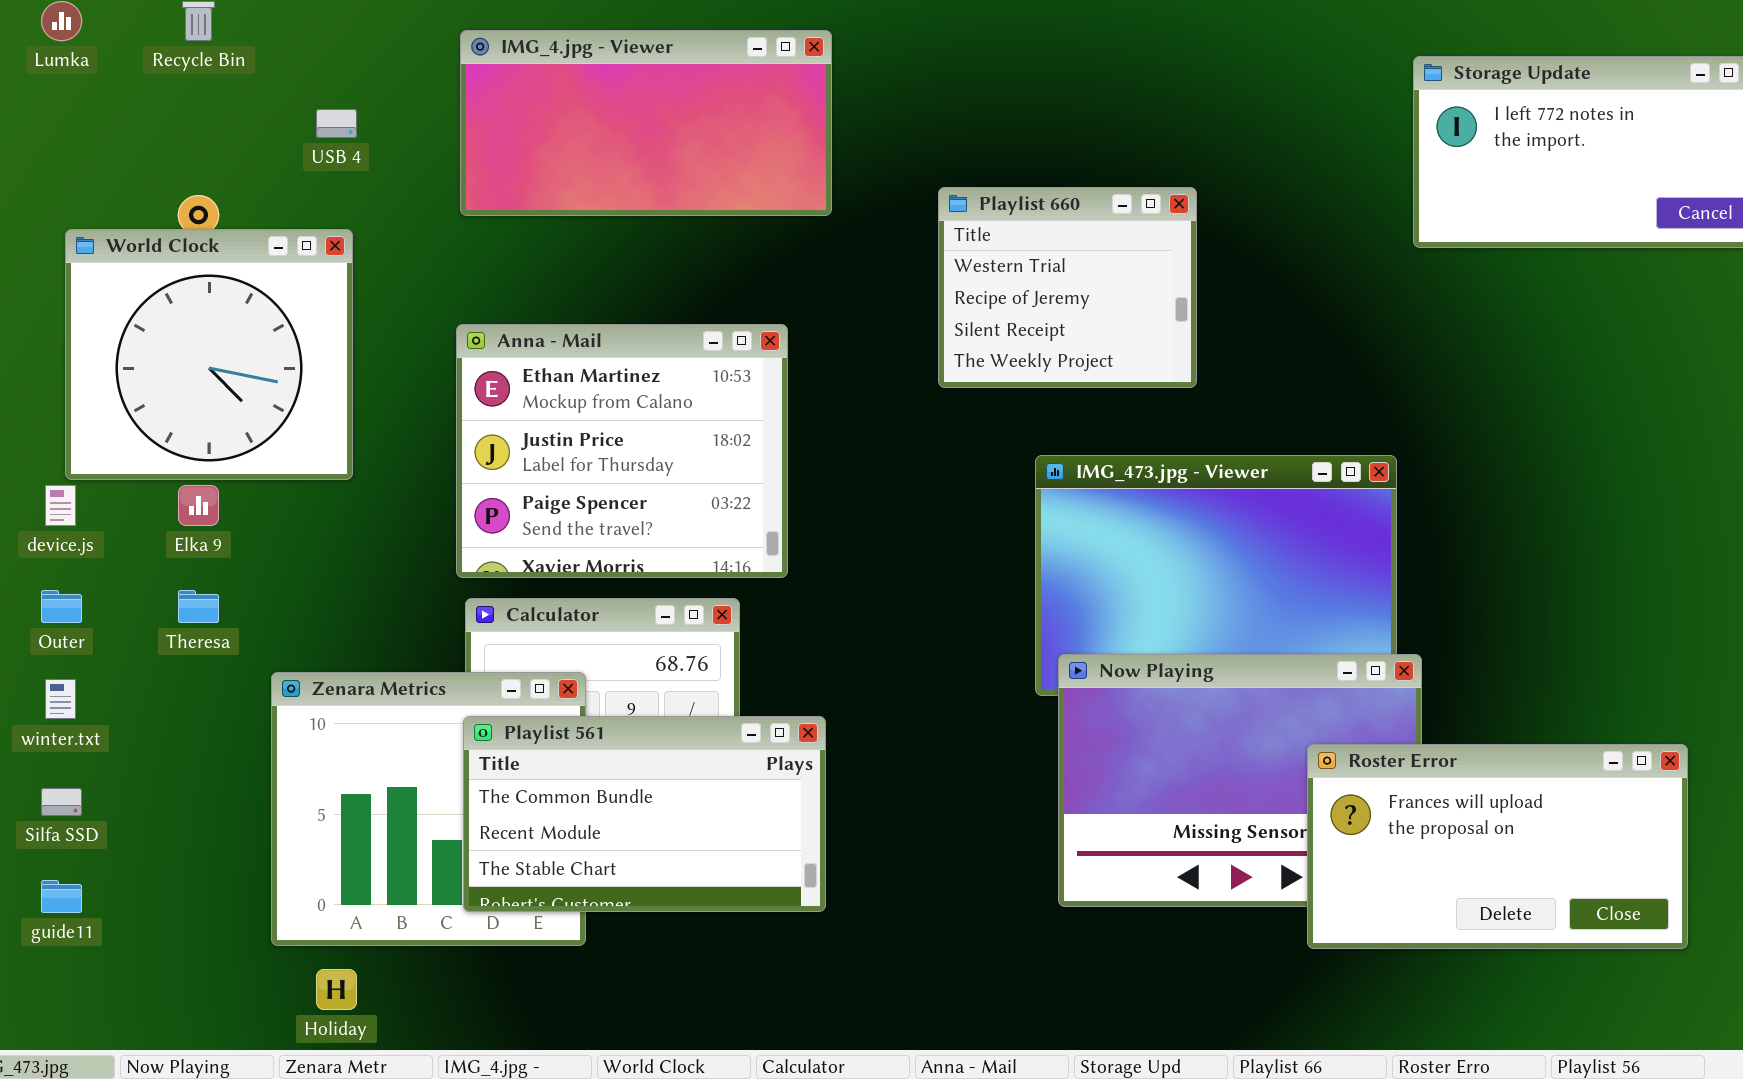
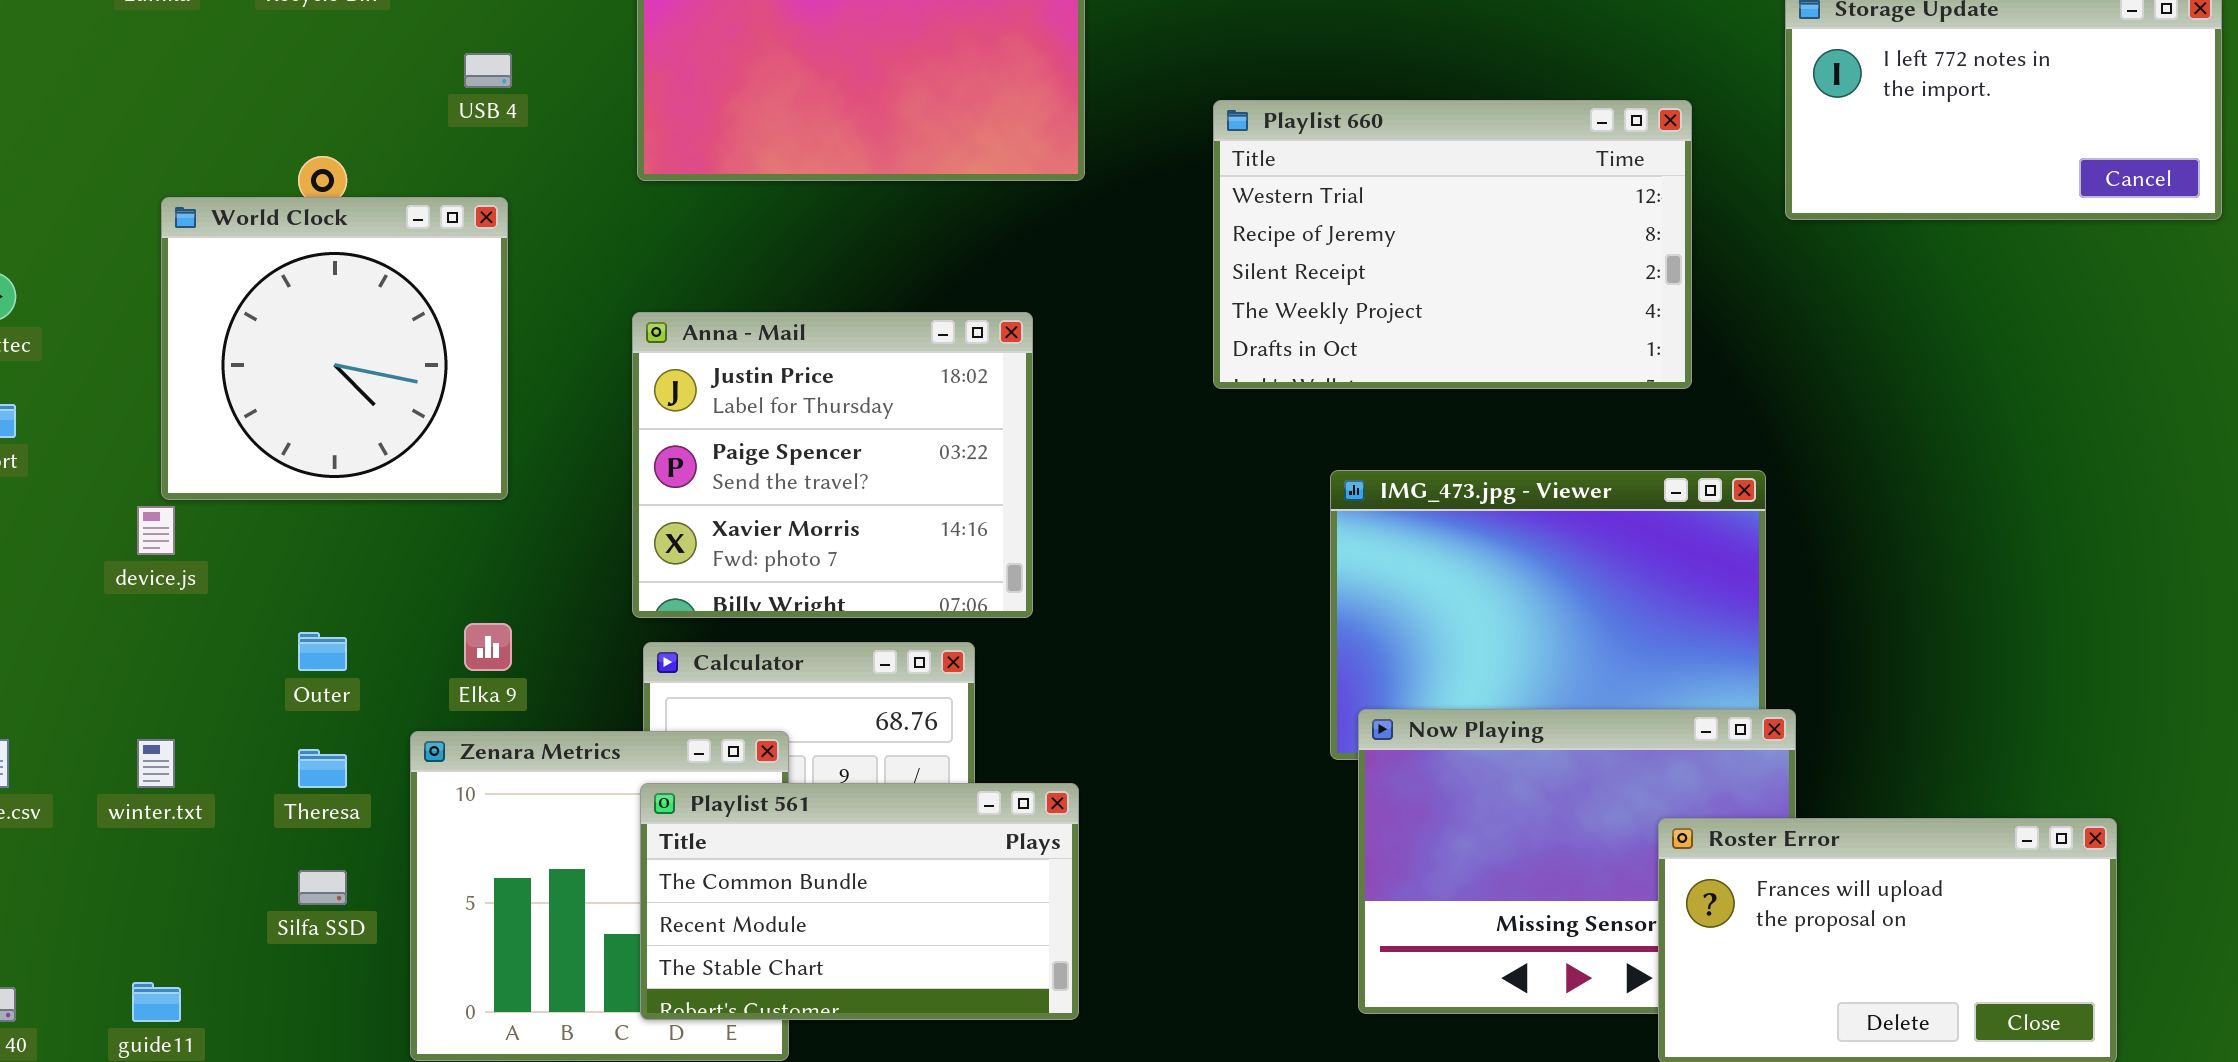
Playlist 660: [938,187,1197,388] -> [1213,100,1692,389], resized
Anna - Mail: [456,324,788,578] -> [632,312,1033,618], scrolled down 1 row
Elka 9: [178,485,219,526] -> [464,623,512,671], moved
Outer: [41,590,82,623] -> [298,632,347,671], moved
Theresa: [178,590,219,623] -> [298,749,347,788], moved
Silfa SSD: [41,788,82,816] -> [298,870,347,905], moved

